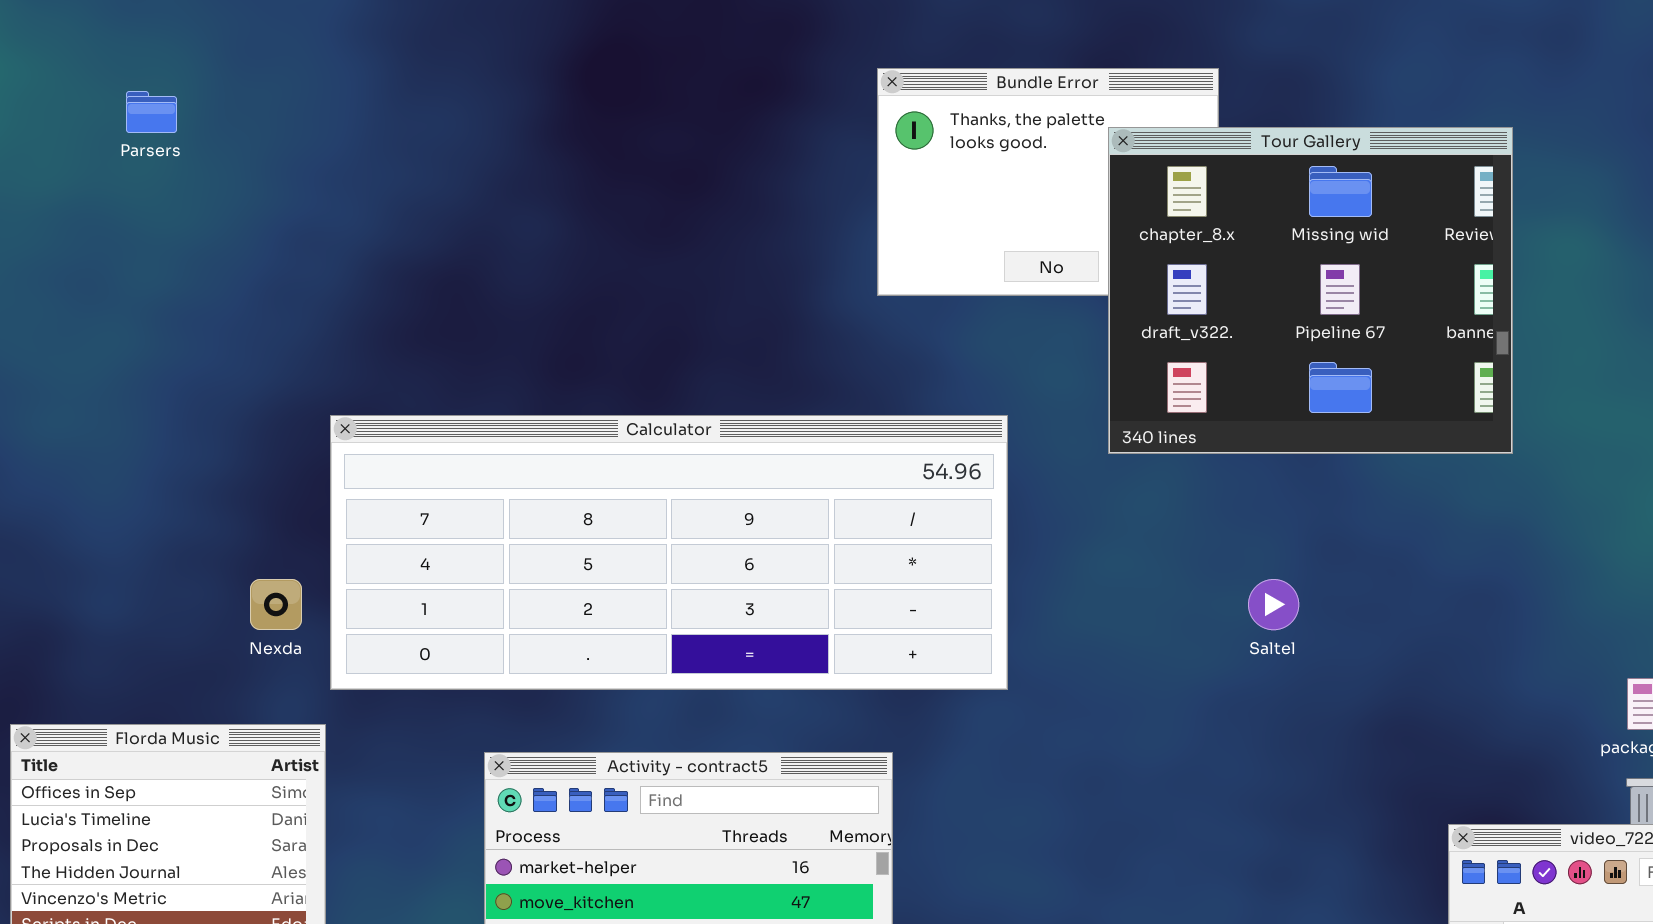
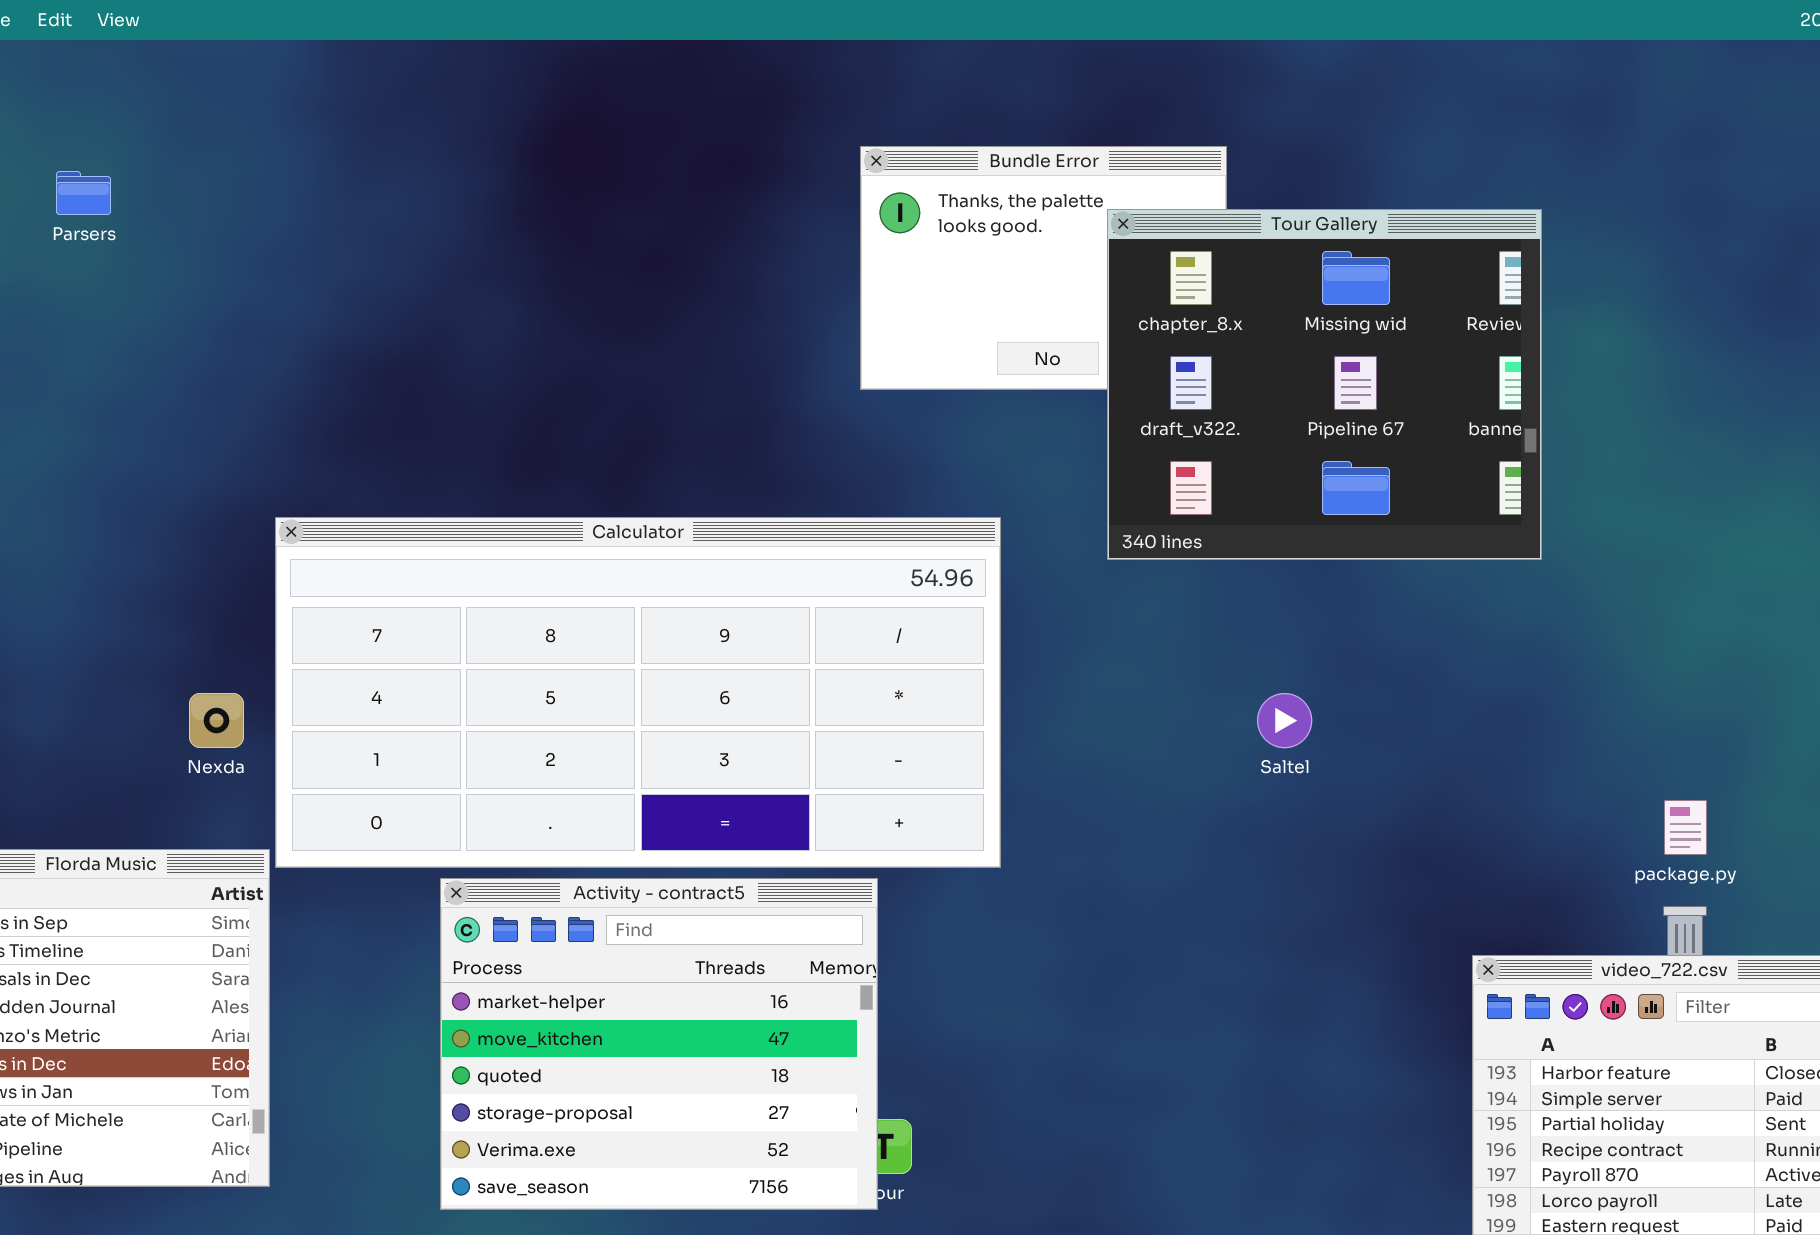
Calculator: [330,415,1008,690] -> [275,517,1001,868], resized

